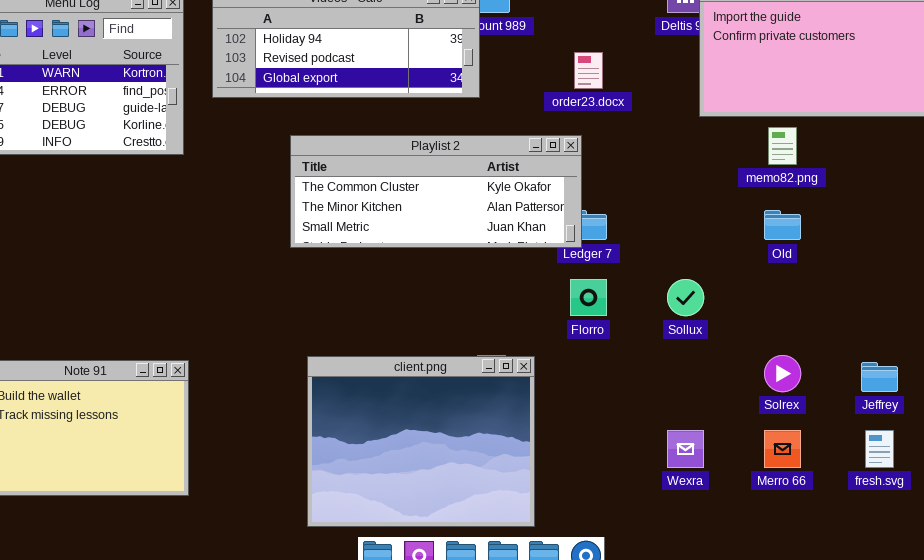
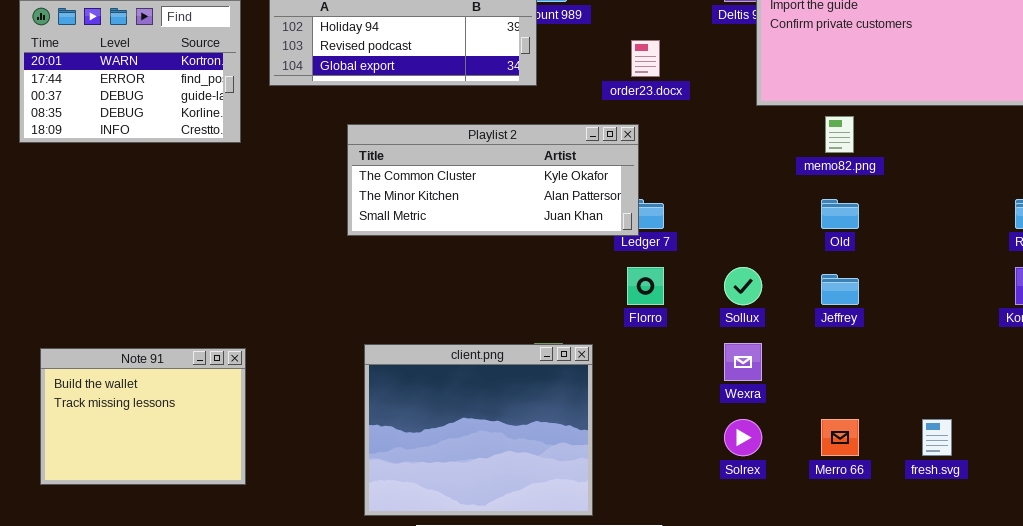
Solrex: [764,355,801,392] -> [724,419,762,456], moved
Jeffrey: [861,362,898,392] -> [821,274,859,305], moved
Wexra: [667,430,704,468] -> [724,343,762,381], moved

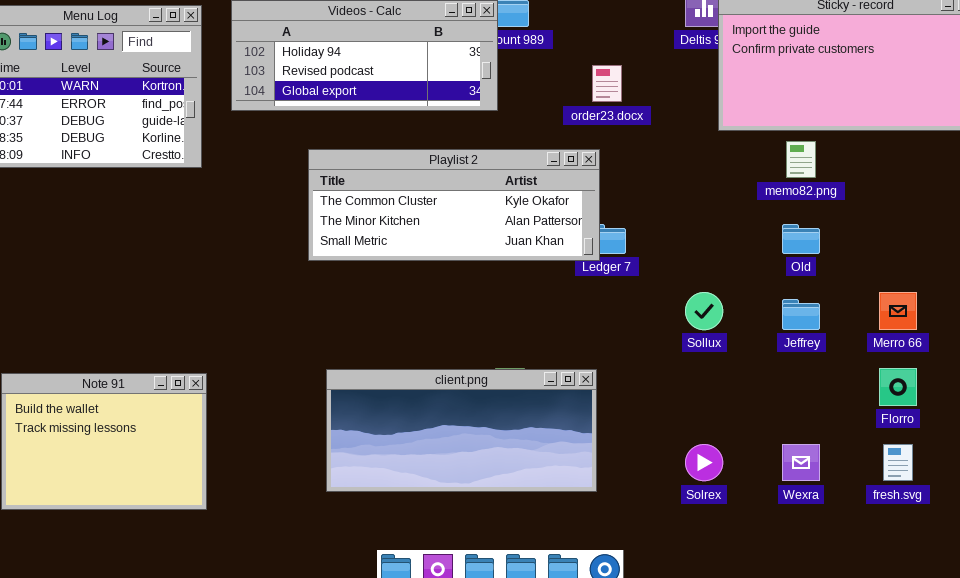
Florro: [627,267,664,305] -> [879,368,917,406], moved
Wexra: [724,343,762,381] -> [782,444,820,481], moved
client.png: [364,344,593,516] -> [326,369,597,492], resized
Merro 66: [821,419,859,456] -> [879,292,917,330], moved

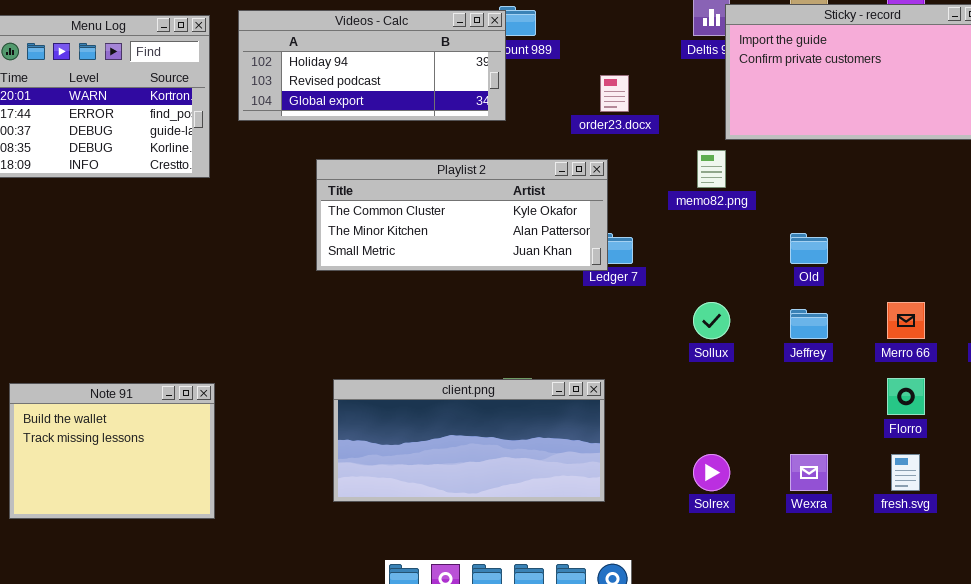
memo82.png: [786,141,816,178] -> [697,150,726,188], moved

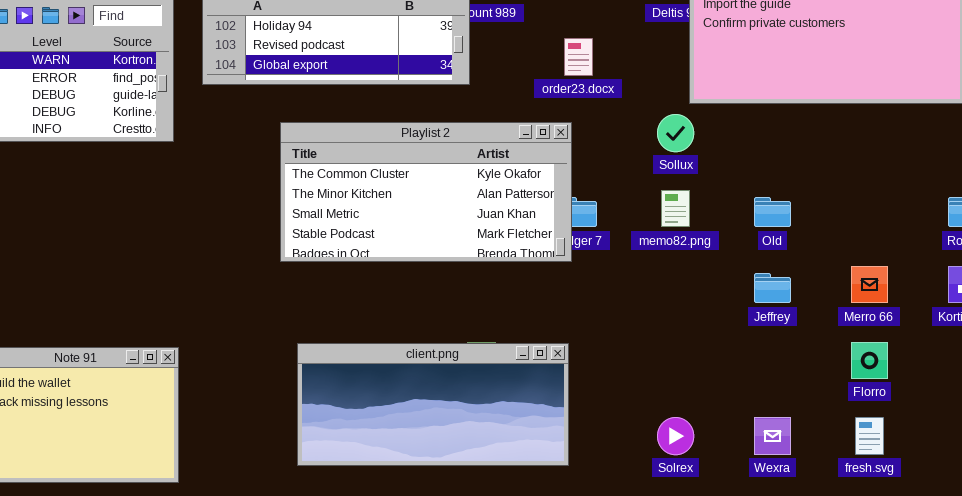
memo82.png: [697,150,726,188] -> [661,190,690,227], moved
Playlist 2: [316,159,608,271] -> [280,122,572,262], resized
Sollux: [693,302,730,339] -> [657,114,694,152], moved

